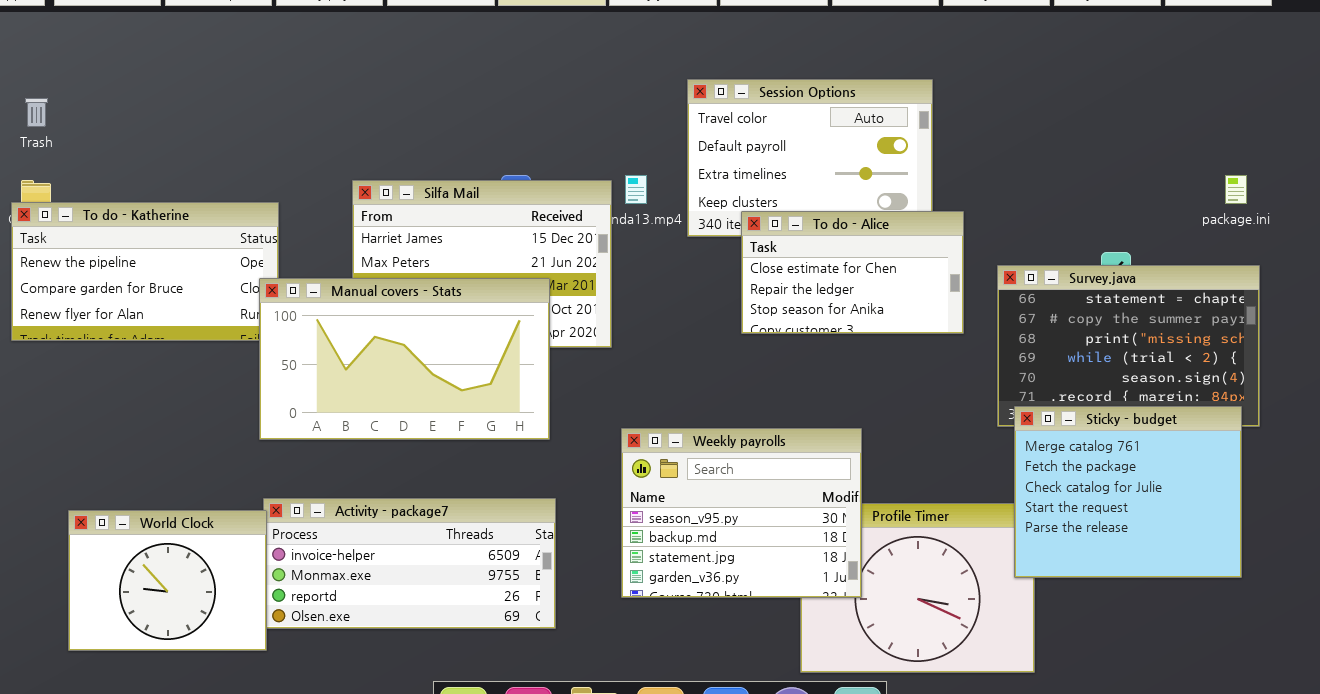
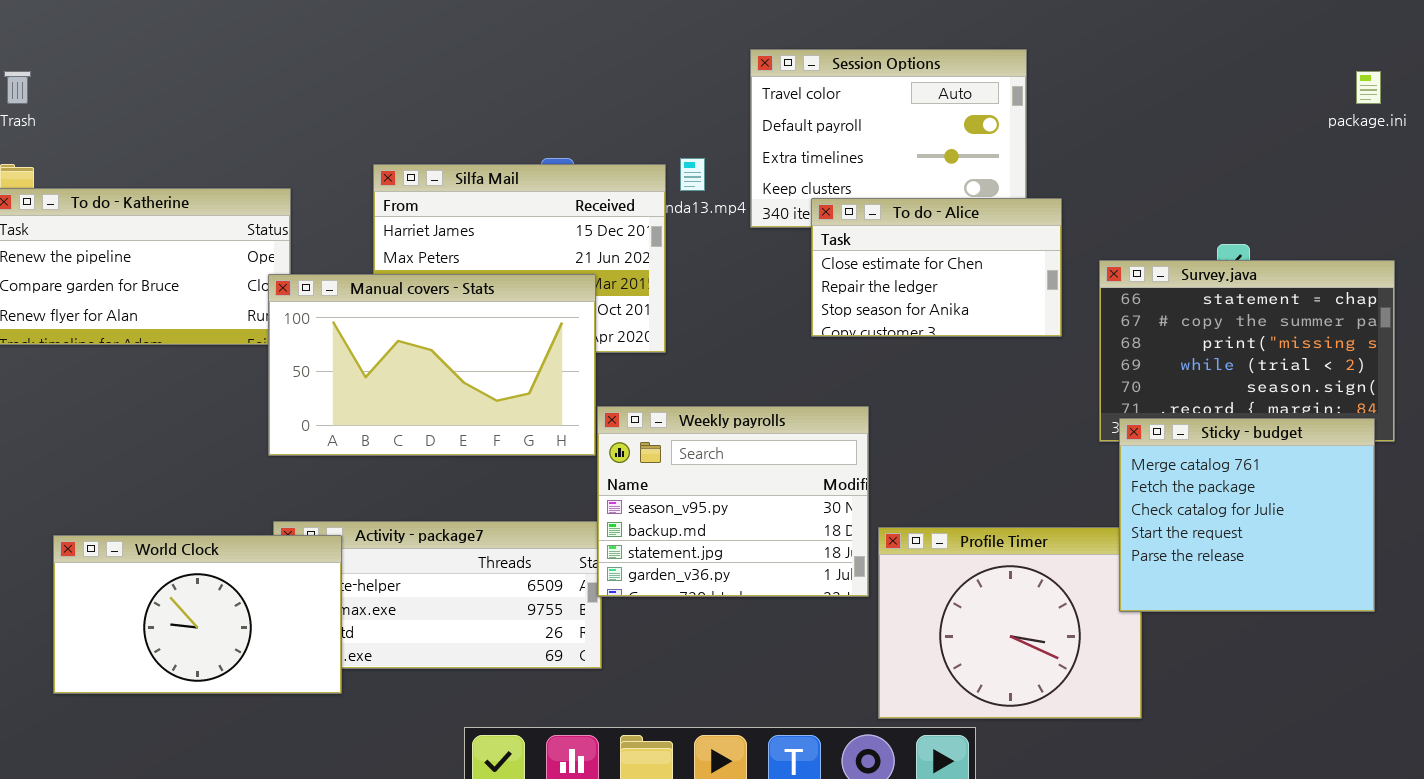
package.ini: [1225,175,1247,204] -> [1356,71,1381,104], moved
Weekly payrolls: [621,428,862,598] -> [597,406,869,597], moved
World Clock: [68,510,267,651] -> [53,535,342,694], resized

